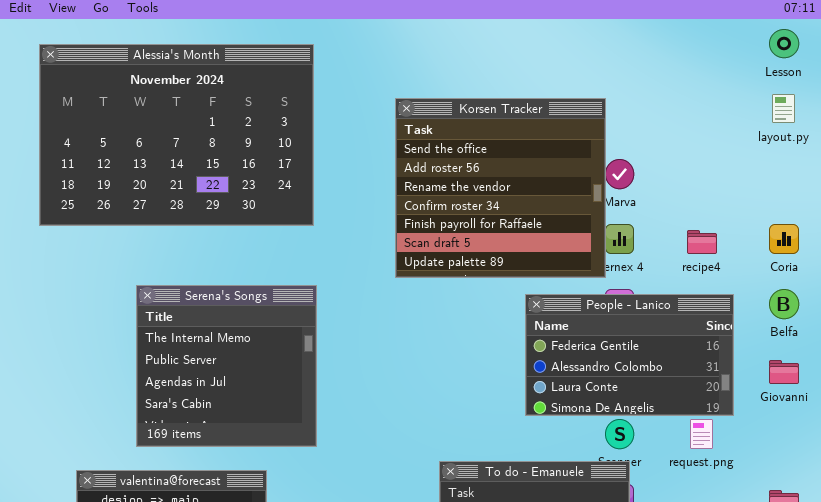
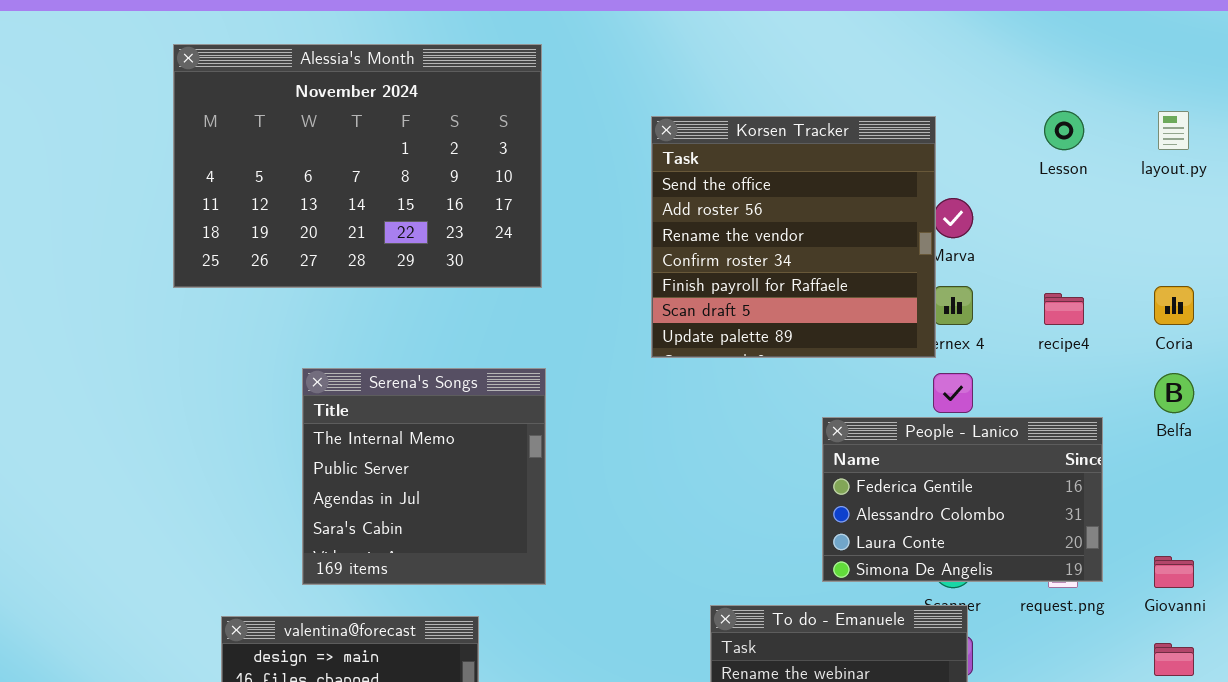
Lesson: [769,29,799,58] -> [1044,111,1084,150], moved
People - Lanico: [525,294,734,416] -> [822,417,1103,582], moved
Giovanni: [769,360,799,384] -> [1154,556,1194,588], moved

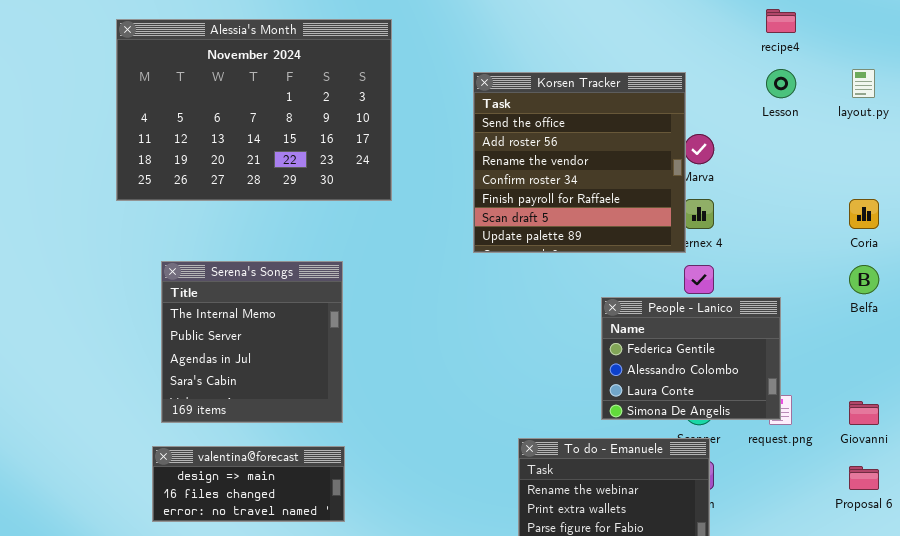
recipe4: [1044,293,1084,325] -> [766,9,796,33], moved
Serena's Songs: [302,368,546,585] -> [161,261,343,423], moved
People - Lanico: [822,417,1103,582] -> [601,297,781,420], resized

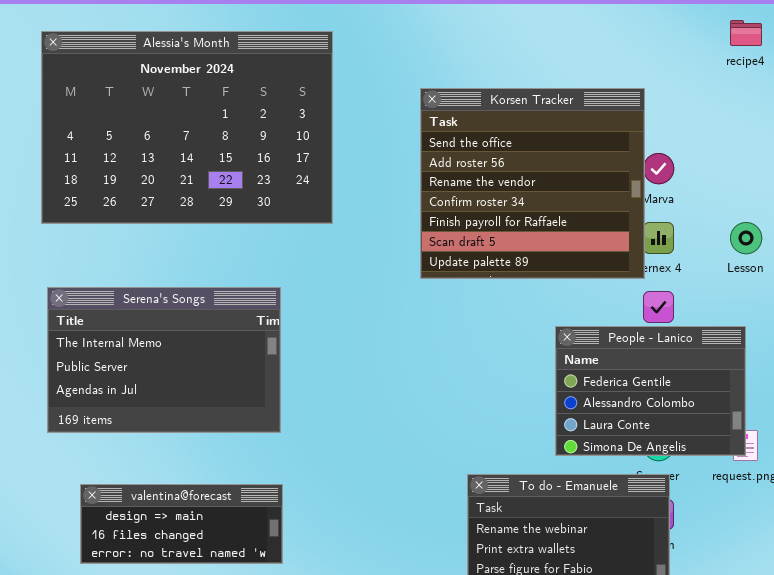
Lesson: [766,69,796,98] -> [730,222,762,254], moved
Serena's Songs: [161,261,343,423] -> [47,287,281,433], resized

